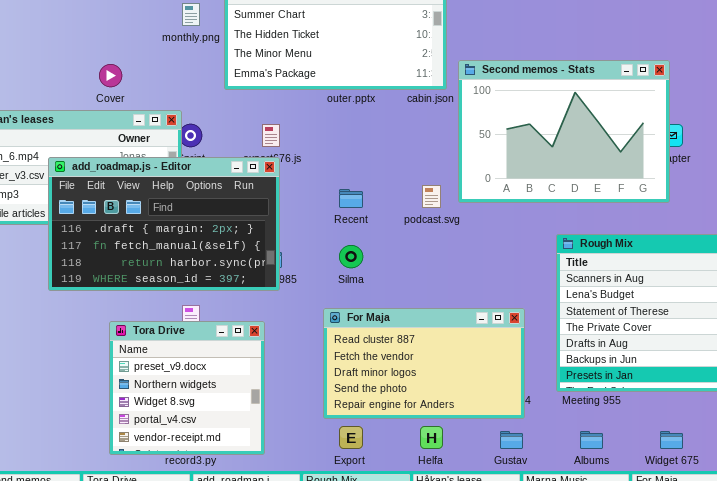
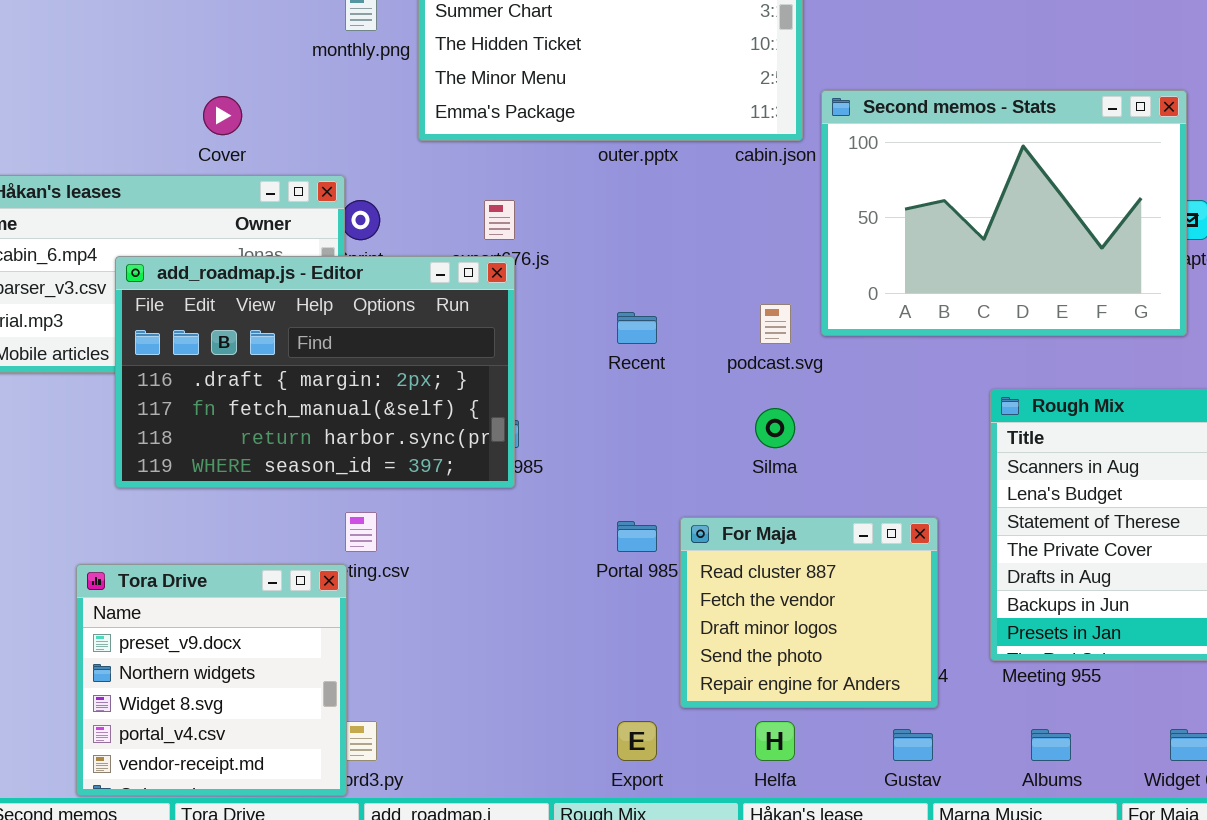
Silma: [339,245,363,268] -> [755,408,795,448], moved
For Maja: [323,308,525,419] -> [680,517,938,708], resized
Tora Drive: [109,321,265,455] -> [76,564,347,796], moved

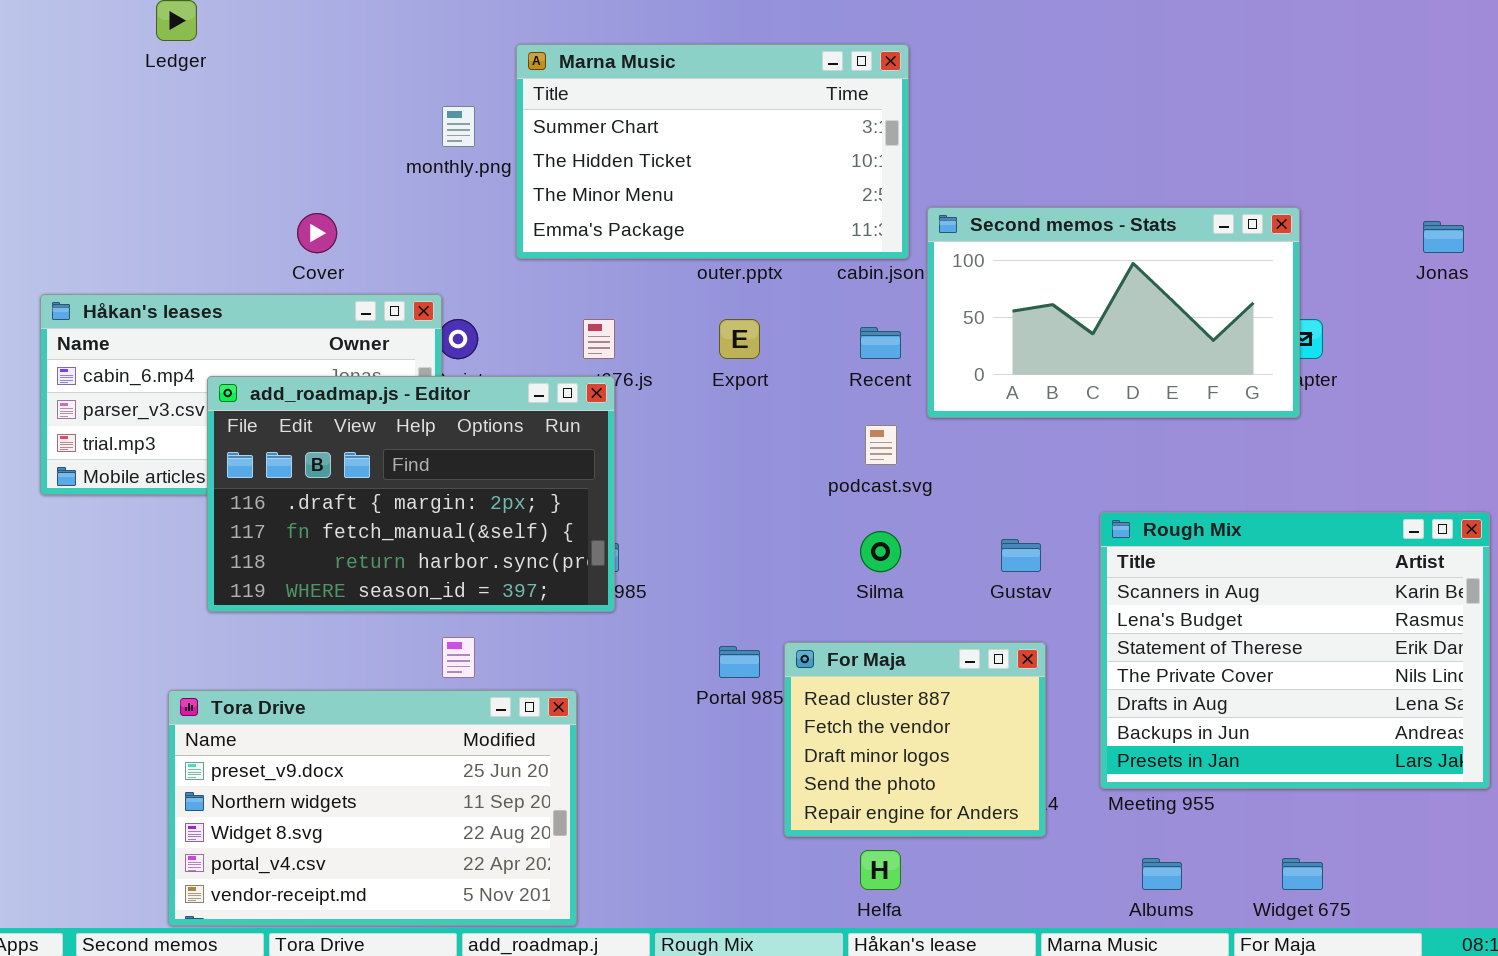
Second memos - Stats: [821,90,1187,336] -> [927,207,1300,418], resized
Recent: [617,312,657,344] -> [860,327,901,359], moved
Tora Drive: [76,564,347,796] -> [168,690,577,926], resized
Export: [617,721,657,761] -> [719,319,760,359], moved
Gustav: [893,729,933,761] -> [1001,539,1041,572], moved

